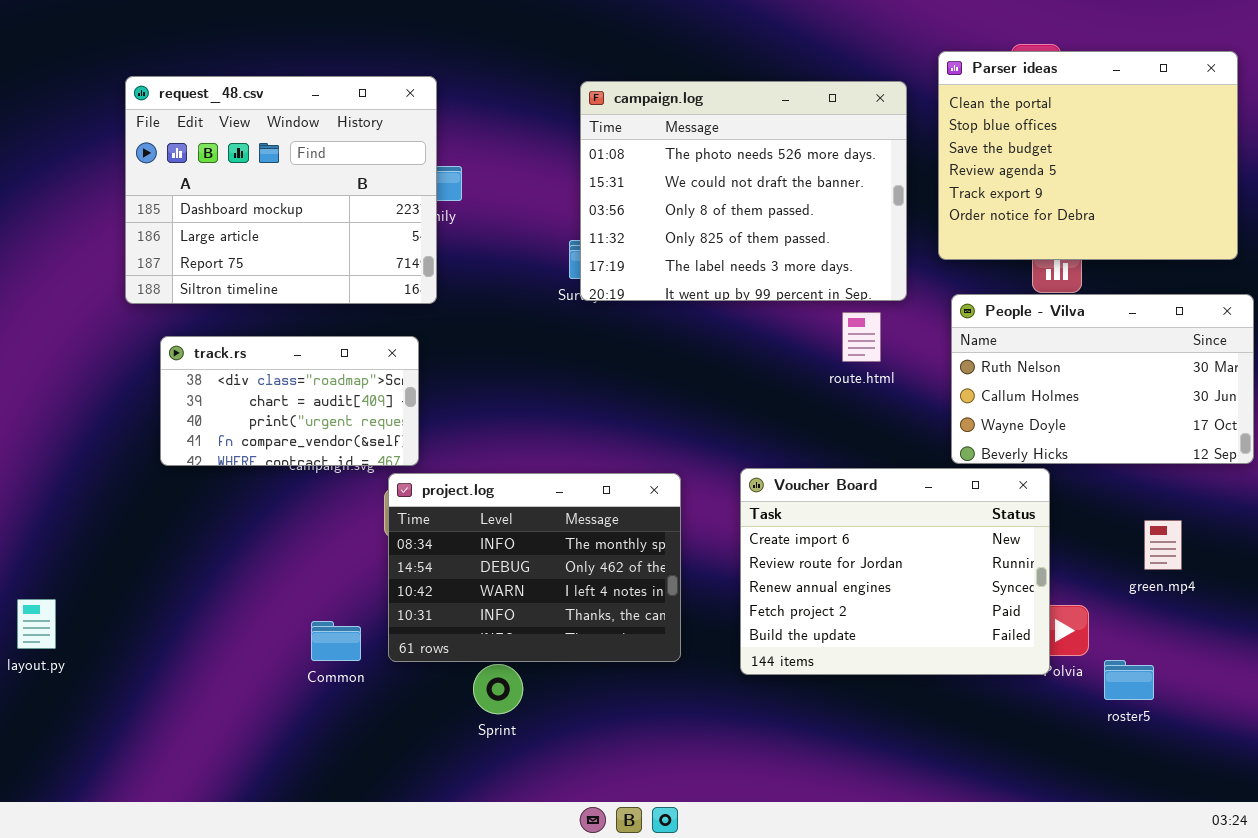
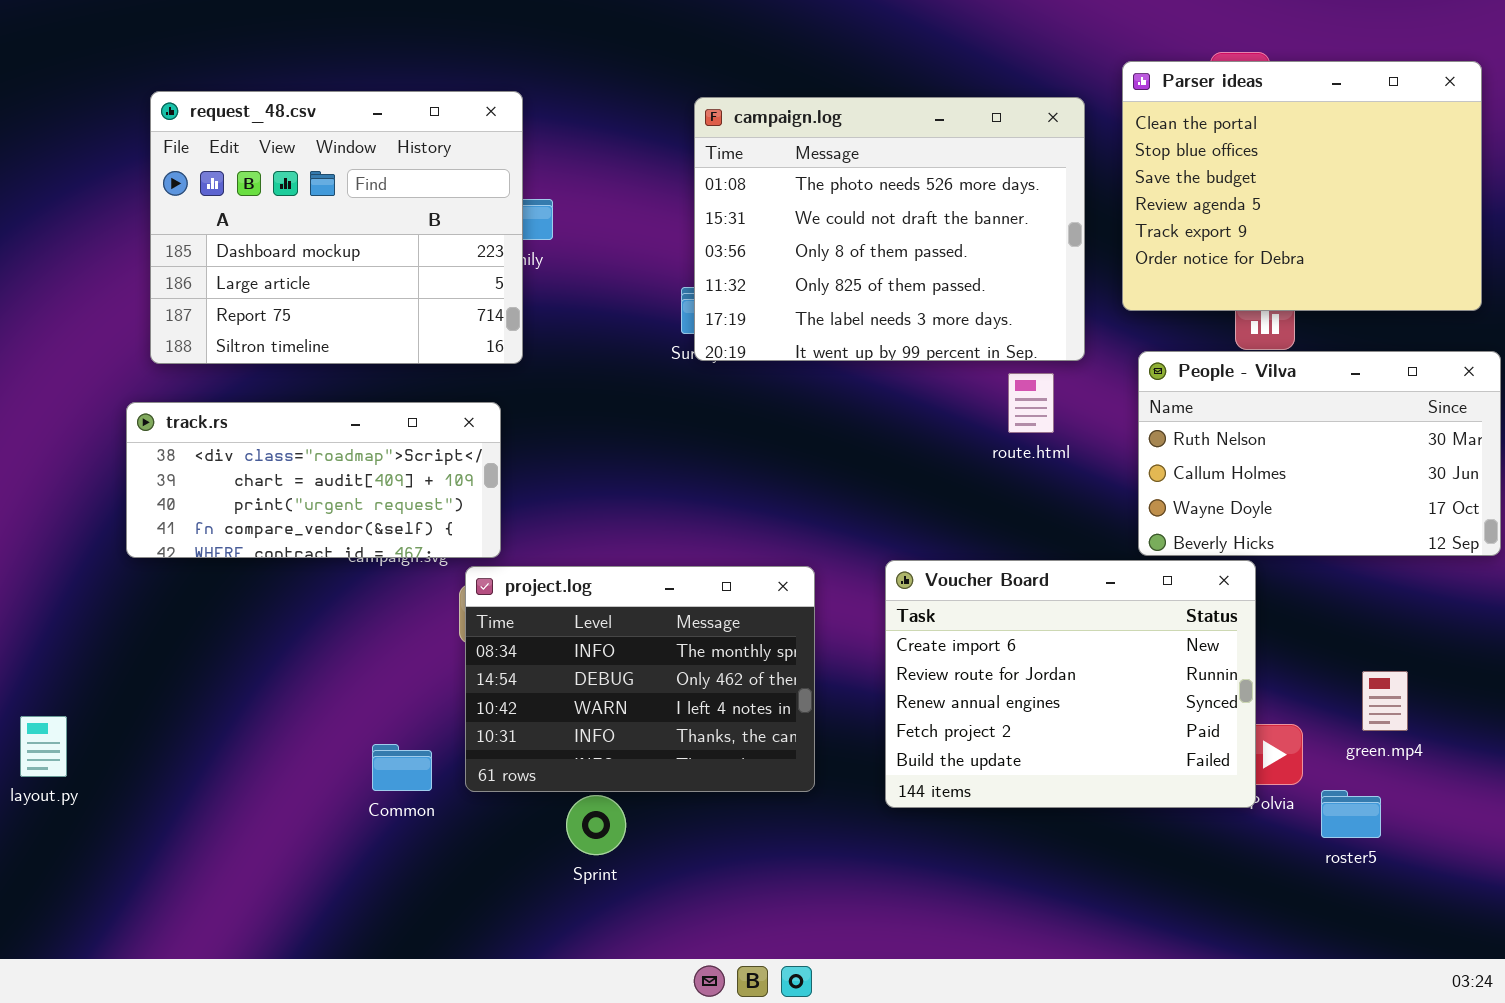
track.rs: [160,336,419,466] -> [126,402,501,558], resized
green.mp4: [1144,520,1182,570] -> [1362,671,1408,731], moved

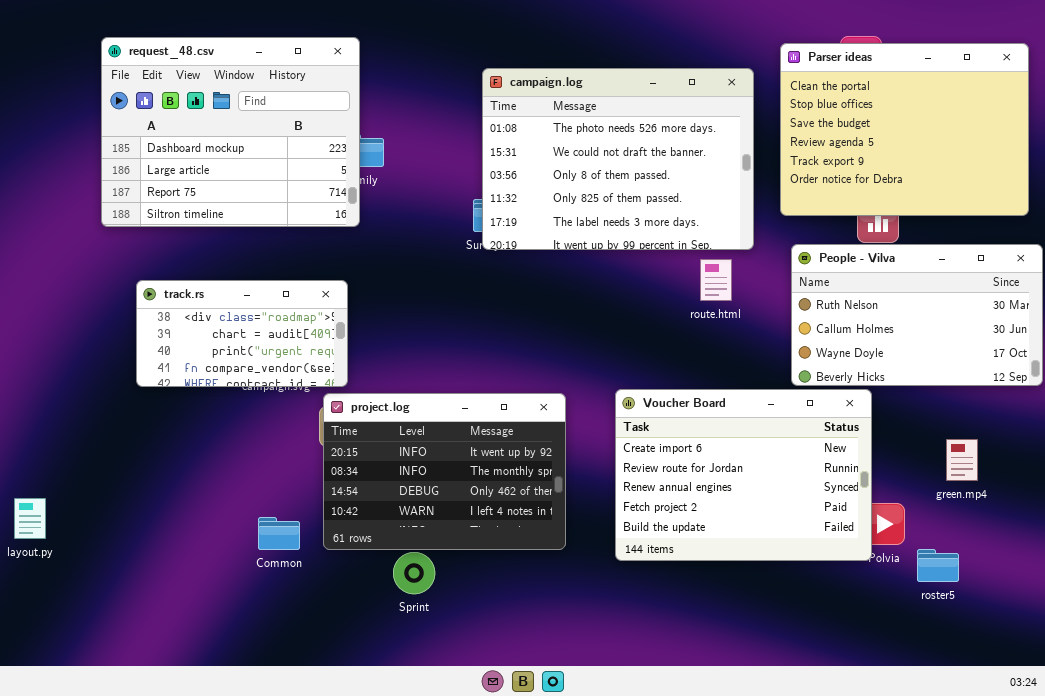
request_48.csv: [150,91,523,364] -> [101,37,360,227], moved
track.rs: [126,402,501,558] -> [136,280,348,387], resized
project.log: [465,566,815,792] -> [323,393,566,550], scrolled up 1 row
green.mp4: [1362,671,1408,731] -> [946,439,978,481], moved

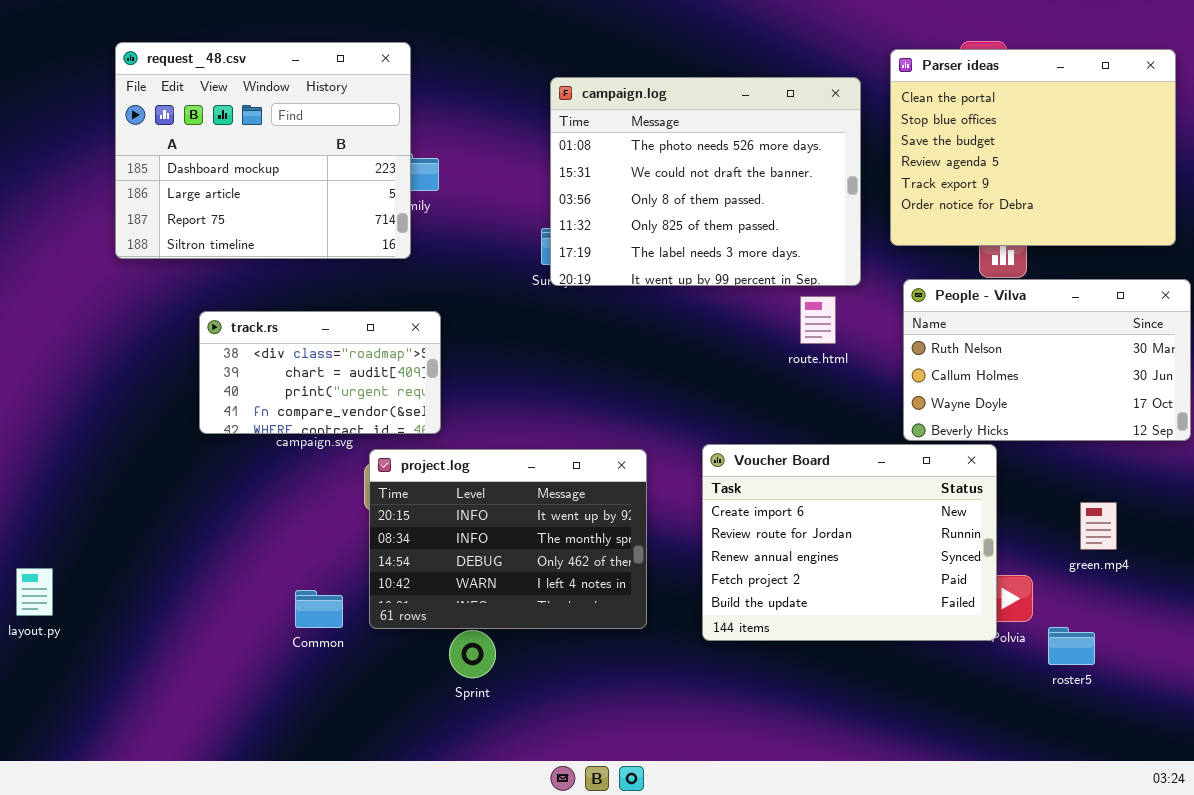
track.rs: [136,280,348,387] -> [199,311,441,434], moved

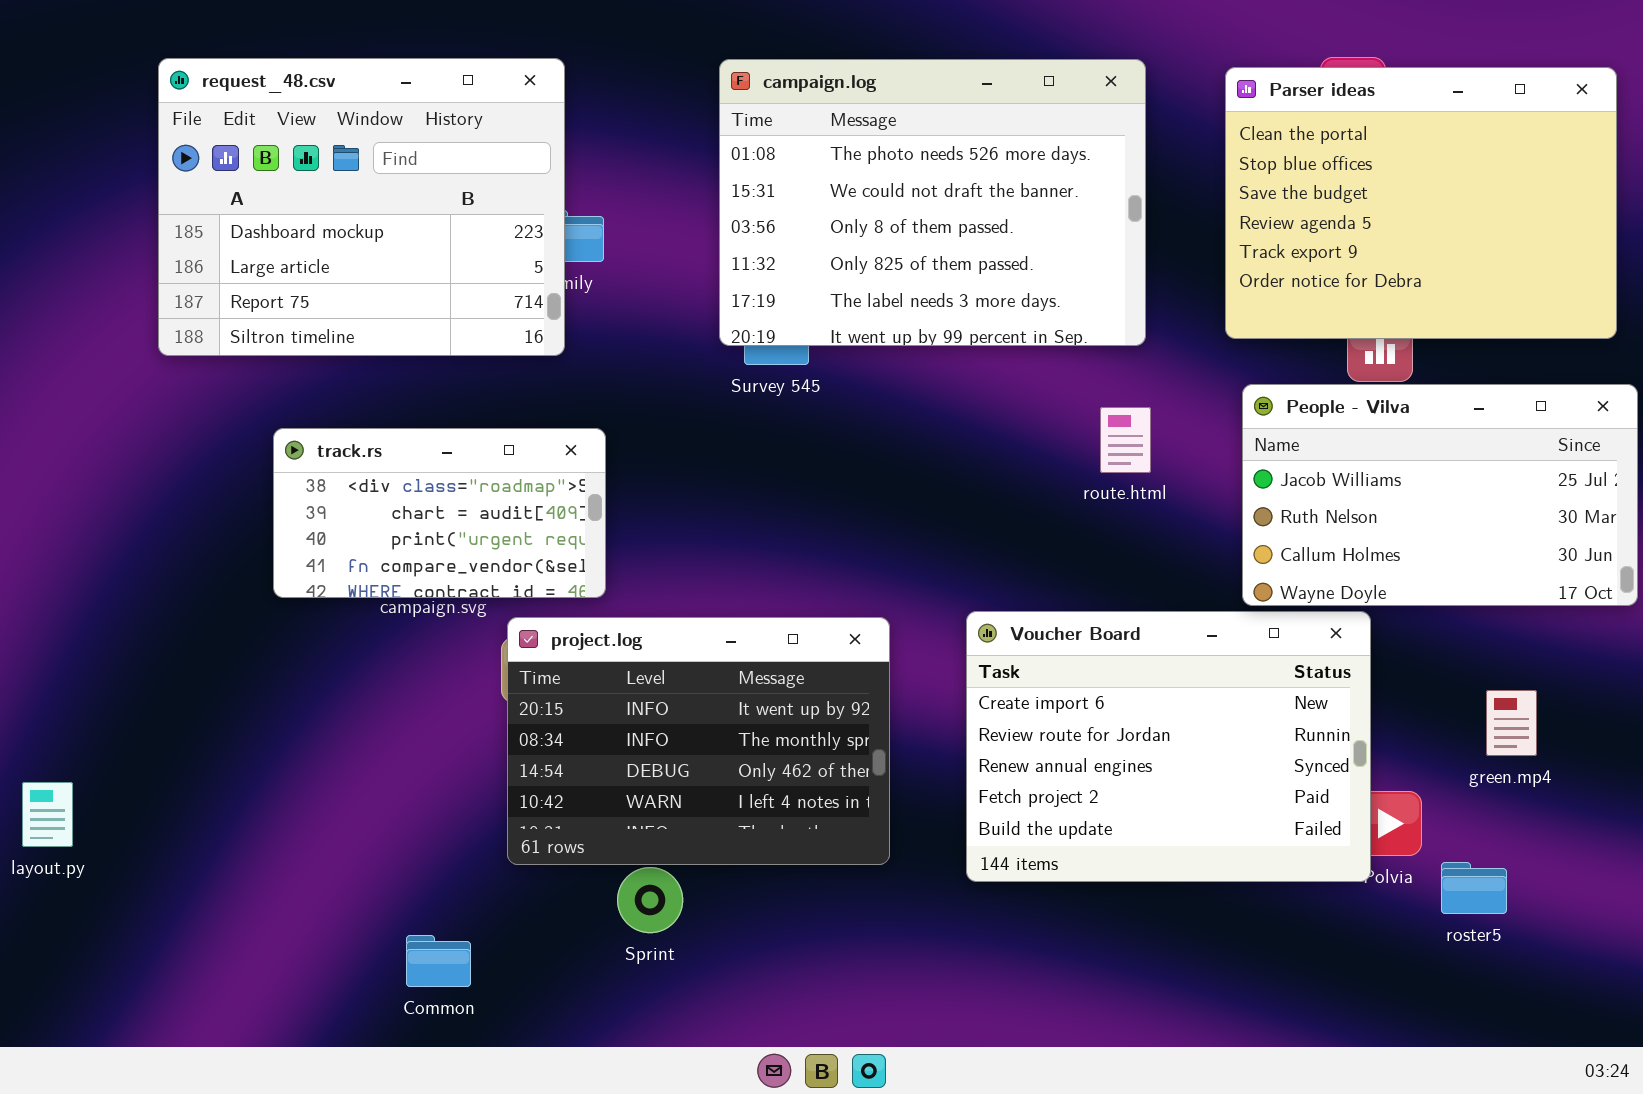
campaign.log: [550,77,861,286] -> [719,59,1146,346], moved
People - Vilva: [903,279,1191,441] -> [1242,384,1638,606], scrolled up 1 row
Common: [295,590,343,628] -> [406,935,471,987], moved

